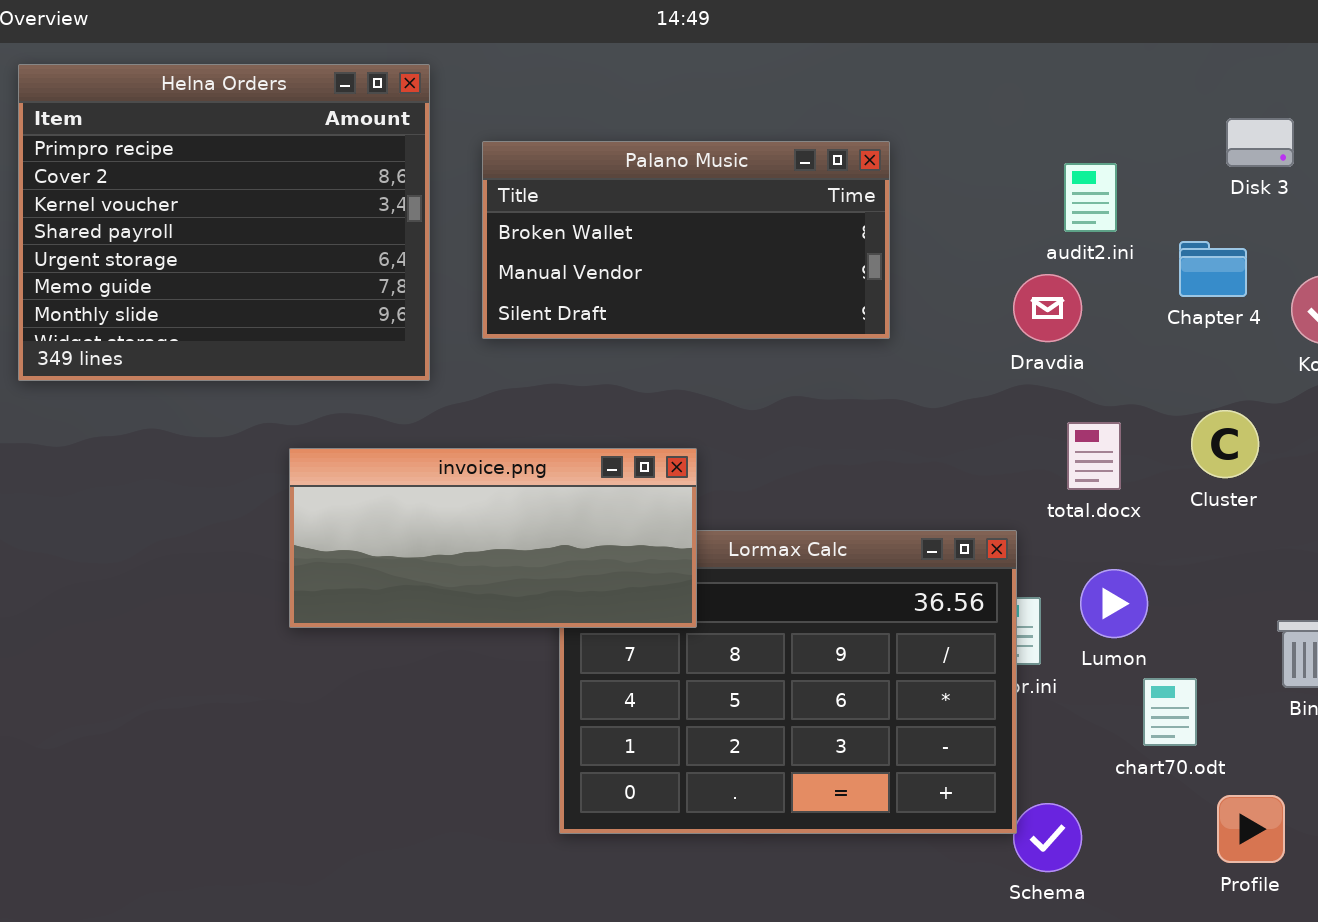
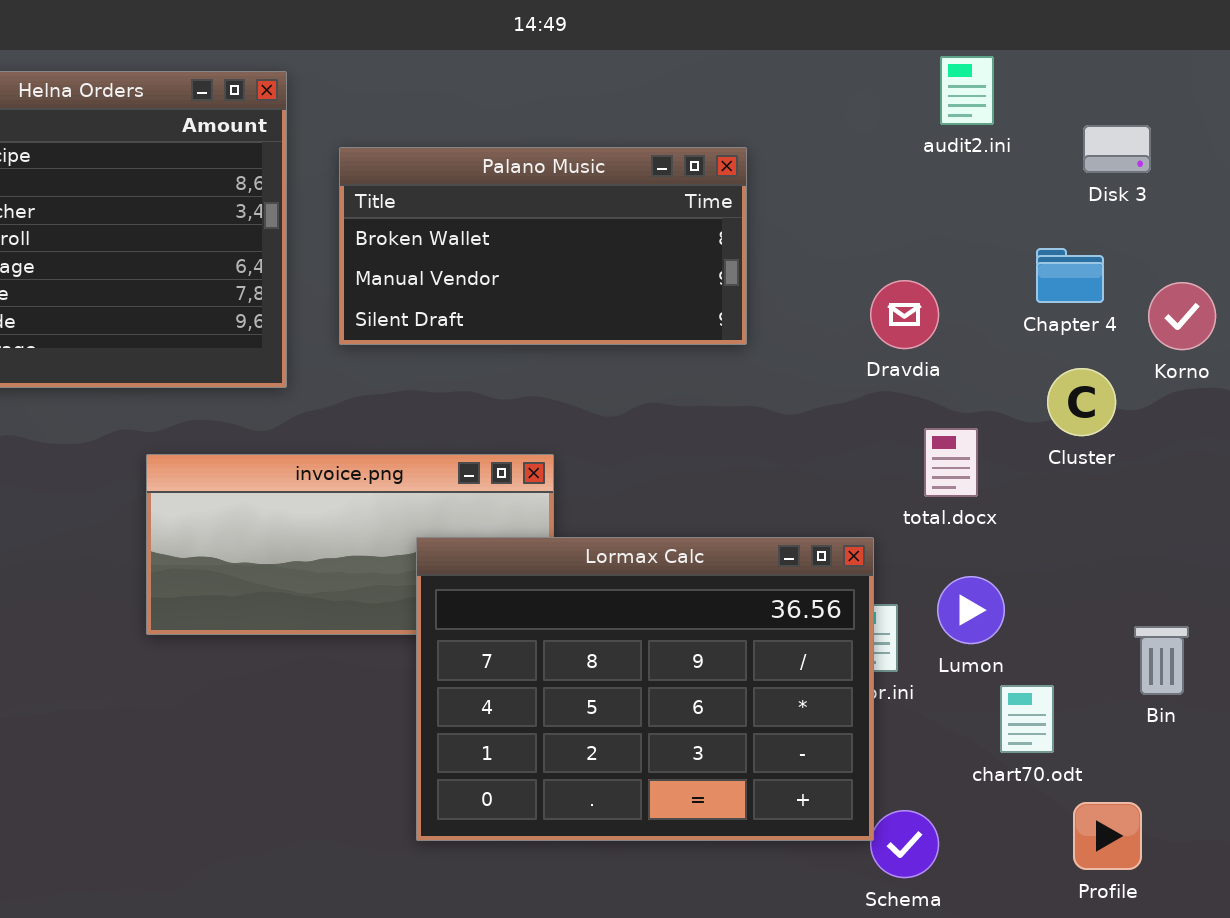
audit2.ini: [1064,163,1117,232] -> [940,56,994,125], moved
Cluster: [1191,410,1259,478] -> [1047,368,1116,436], moved
Lormax Calc: [559,530,1017,834] -> [416,537,874,841], raised

